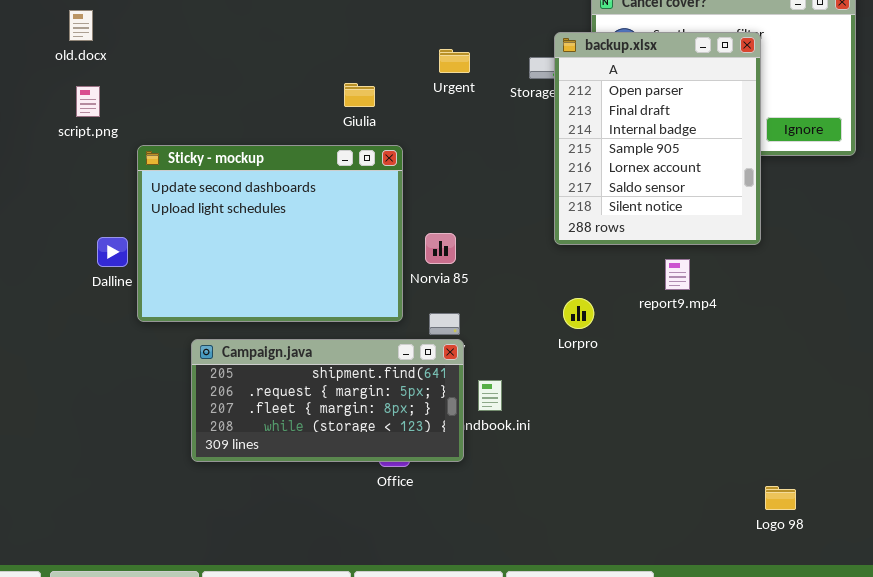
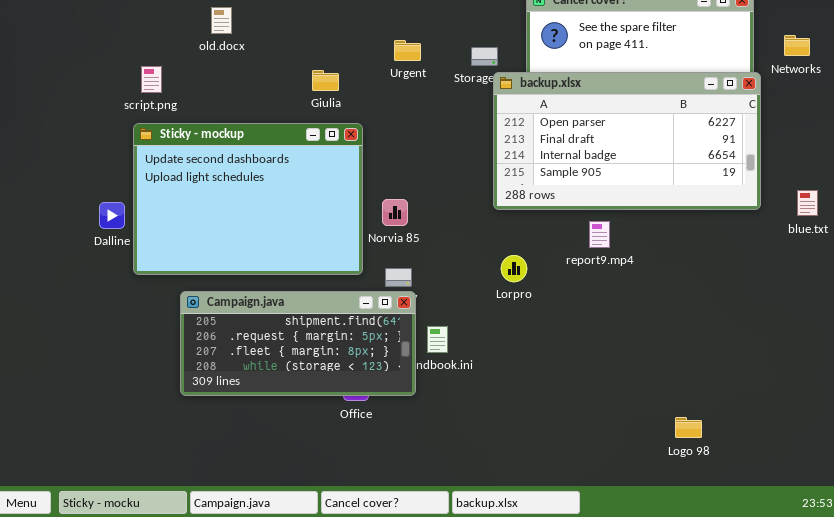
old.docx: [69,10,93,41] -> [211,7,232,34], moved
backup.xlsx: [554,32,761,245] -> [493,72,761,210], resized
script.png: [76,86,100,117] -> [141,66,162,93], moved

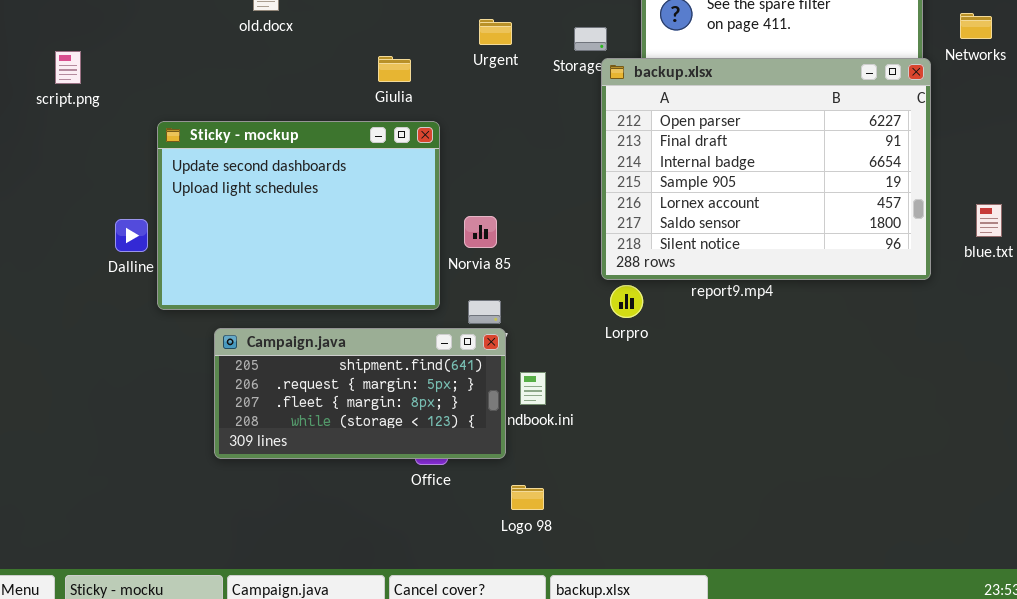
script.png: [141,66,162,93] -> [55,51,81,84], moved
backup.xlsx: [493,72,761,210] -> [601,58,931,280], resized
Logo 98: [675,417,702,438] -> [511,485,544,510], moved

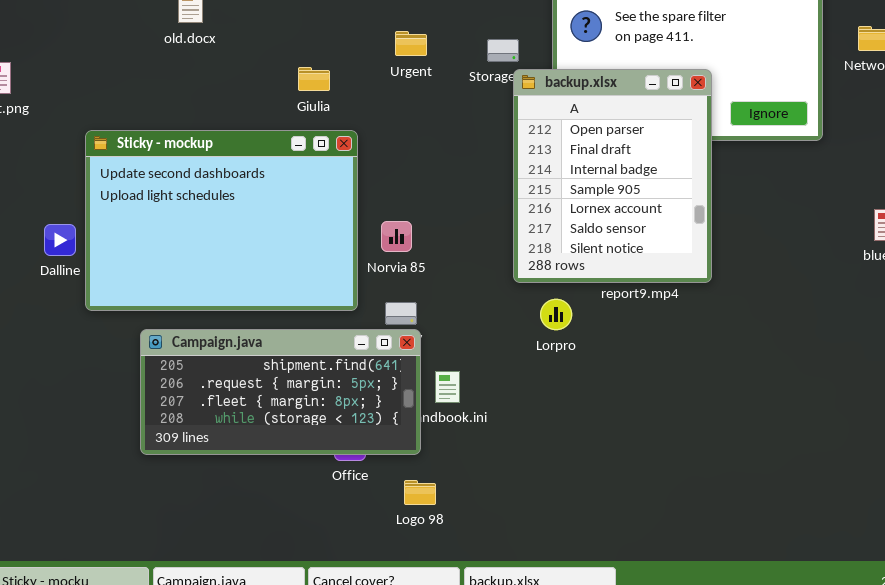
backup.xlsx: [601,58,931,280] -> [513,69,712,283], resized
Lorpro: [610,285,643,318] -> [540,299,572,330], moved
Logo 98: [511,485,544,510] -> [404,480,436,505], moved

